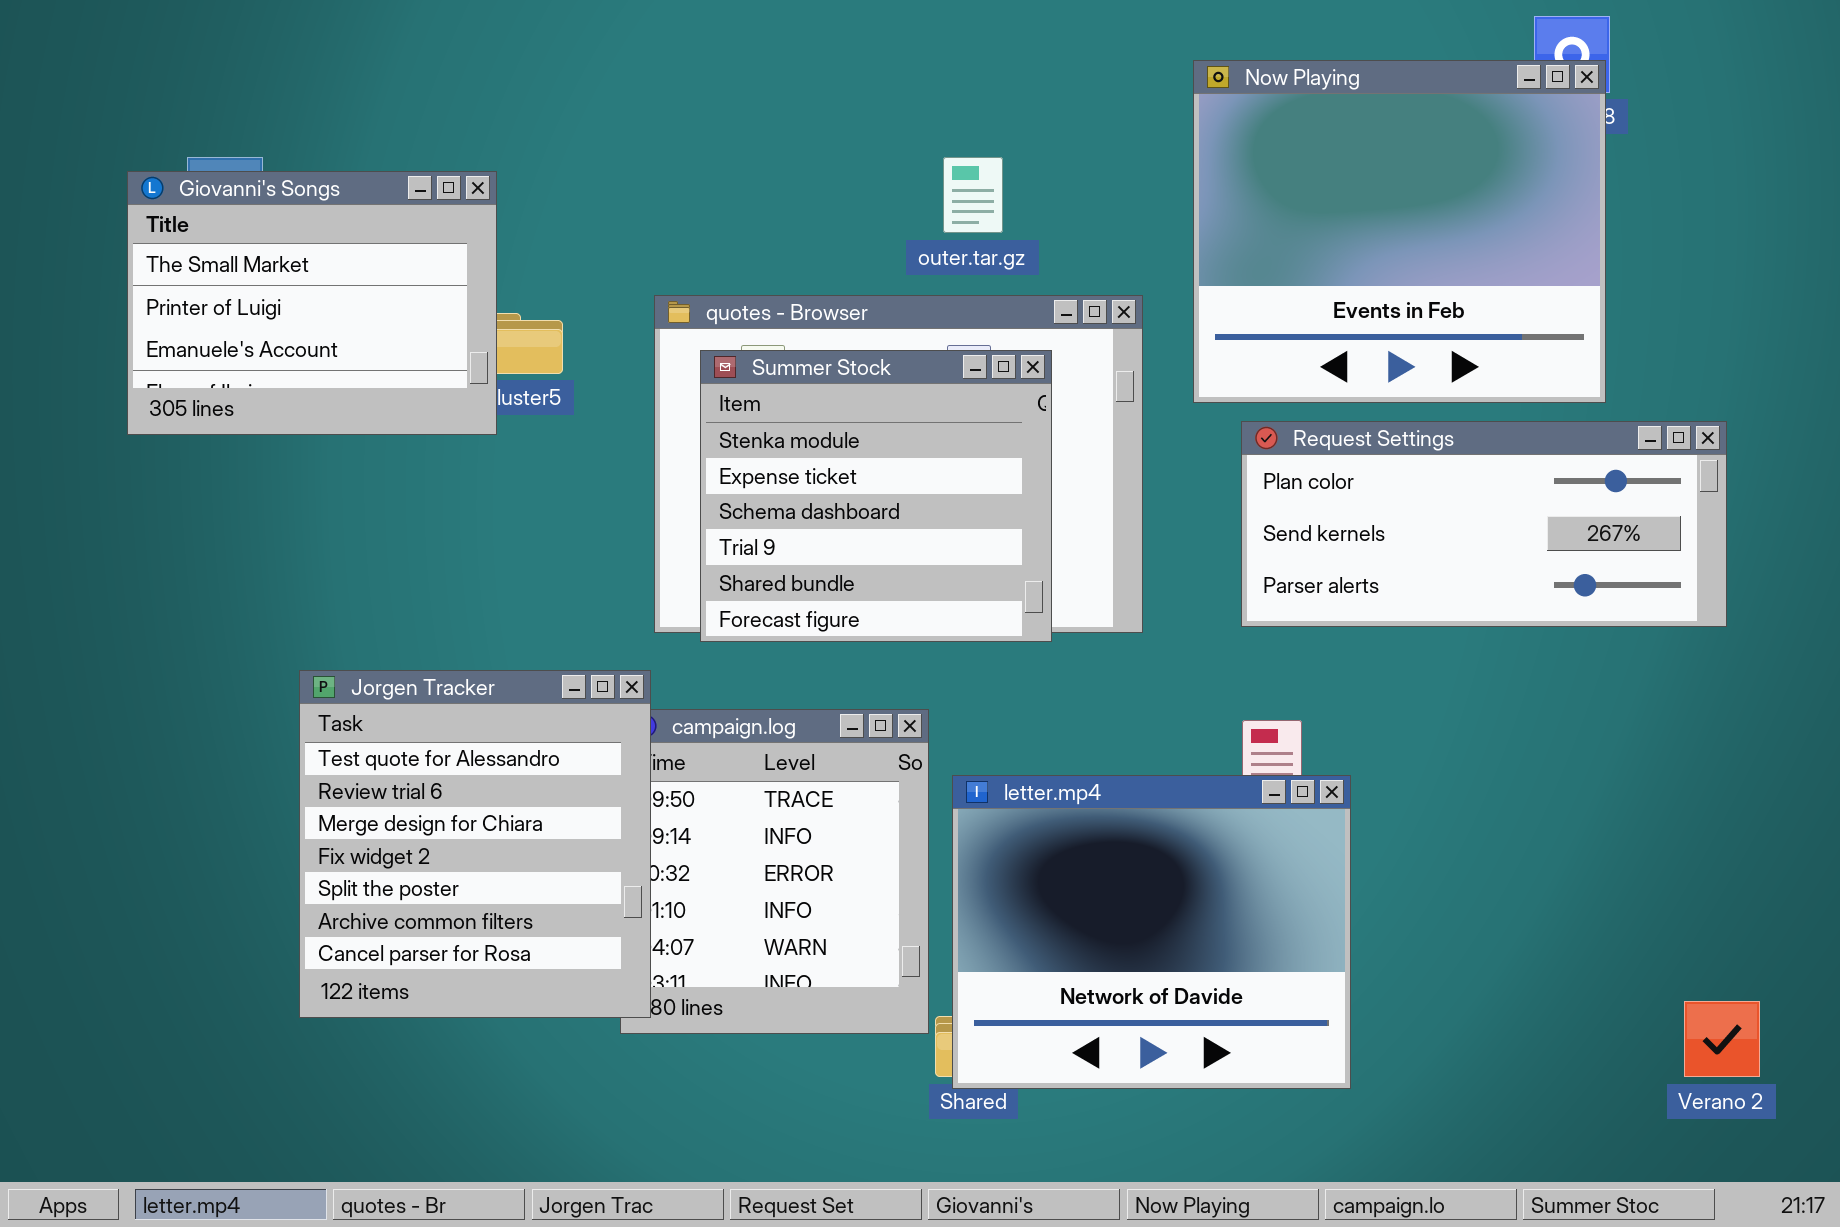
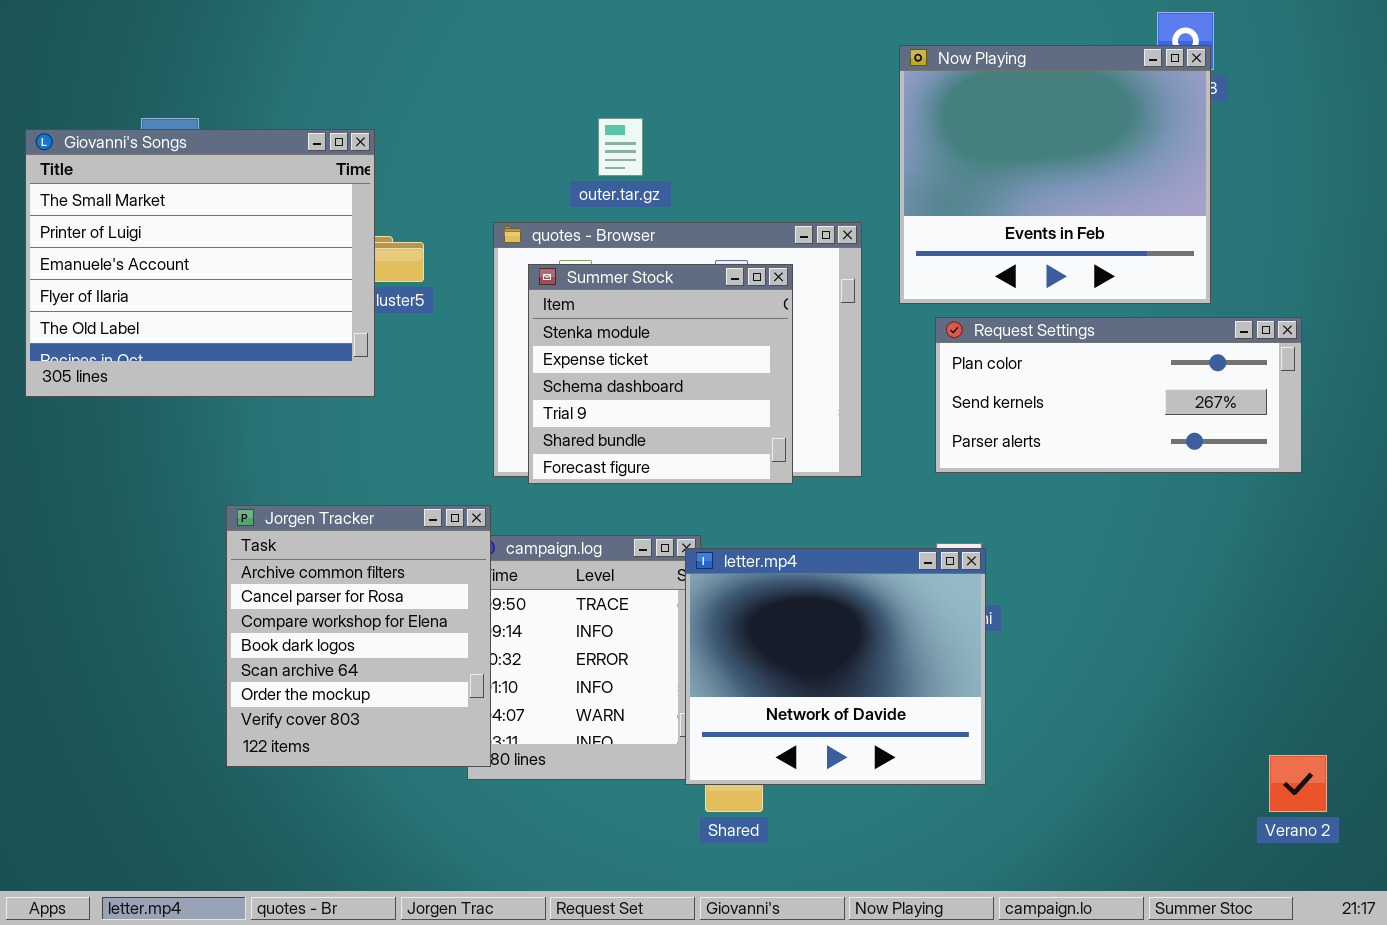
outer.tar.gz: [943,157,1003,233] -> [598,118,643,176], moved
Giovanni's Songs: [127,171,497,435] -> [25,129,375,397], resized
Jorgen Tracker: [299,670,651,1018] -> [226,505,491,767], scrolled down 5 rows
letter.mp4: [952,775,1351,1089] -> [685,548,986,785], moved

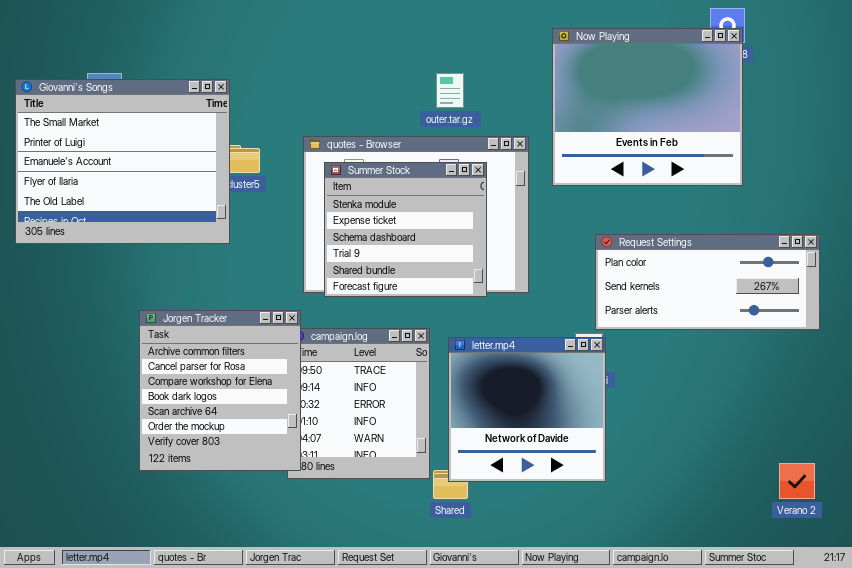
outer.tar.gz: [598,118,643,176] -> [436,73,464,108], moved
Request Settings: [935,317,1302,473] -> [595,234,820,330], moved
letter.mp4: [685,548,986,785] -> [448,337,606,482], resized

